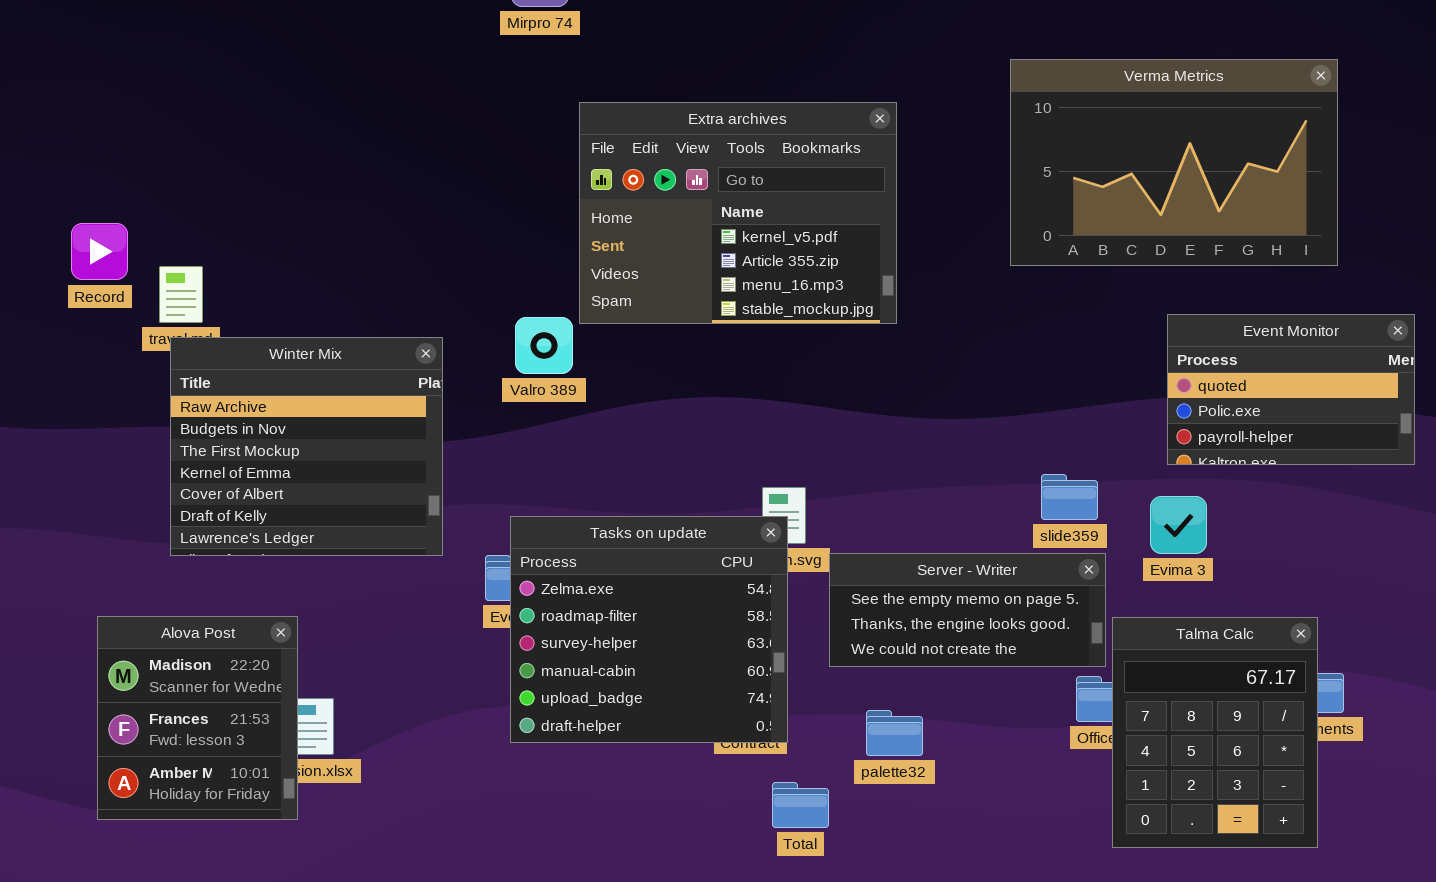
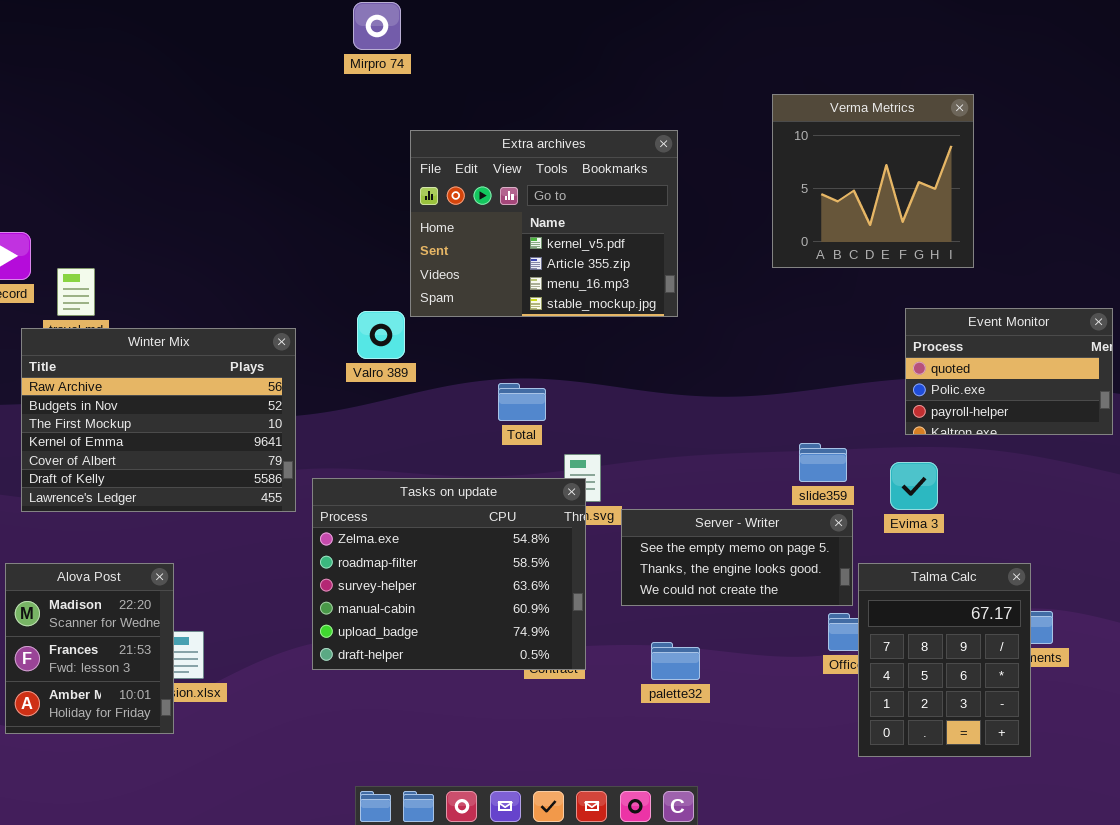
Verma Metrics: [1010,59,1338,266] -> [772,94,974,268], resized
Winter Mix: [170,337,443,556] -> [21,328,296,512], resized
Tasks on update: [510,516,788,743] -> [312,478,586,670], resized
Total: [772,782,829,828] -> [498,383,546,421], moved

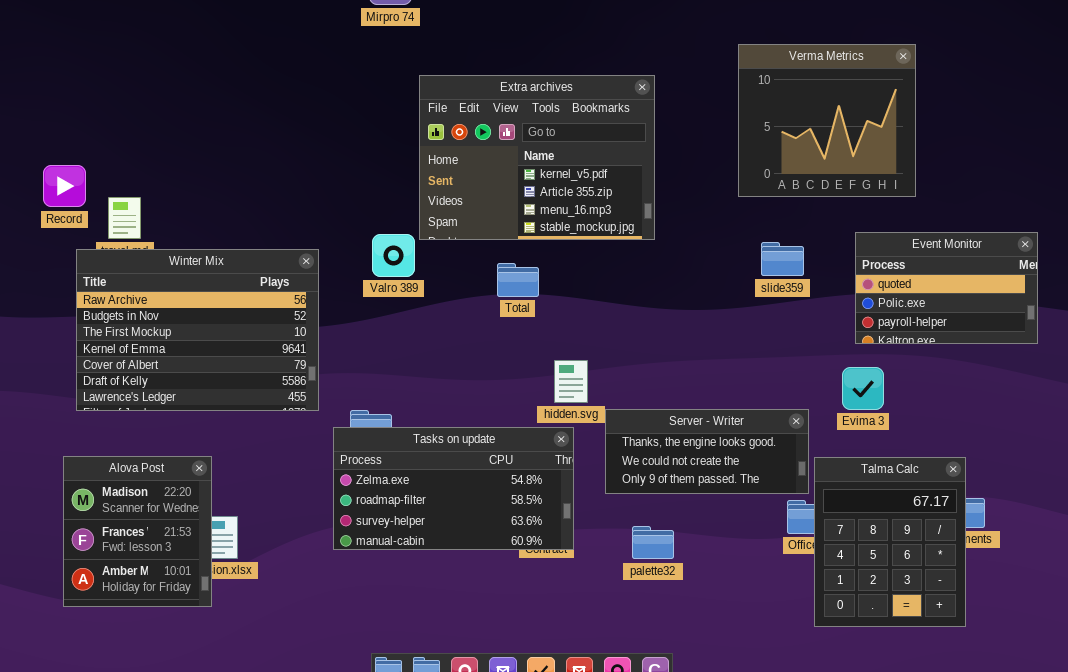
Total: [498,383,546,421] -> [497,263,539,297], moved
slide359: [799,443,847,482] -> [761,242,804,276], moved
Tasks on update: [312,478,586,670] -> [333,427,574,550], resized
Server - Writer: [621,509,853,606] -> [605,409,809,494], scrolled down 1 row

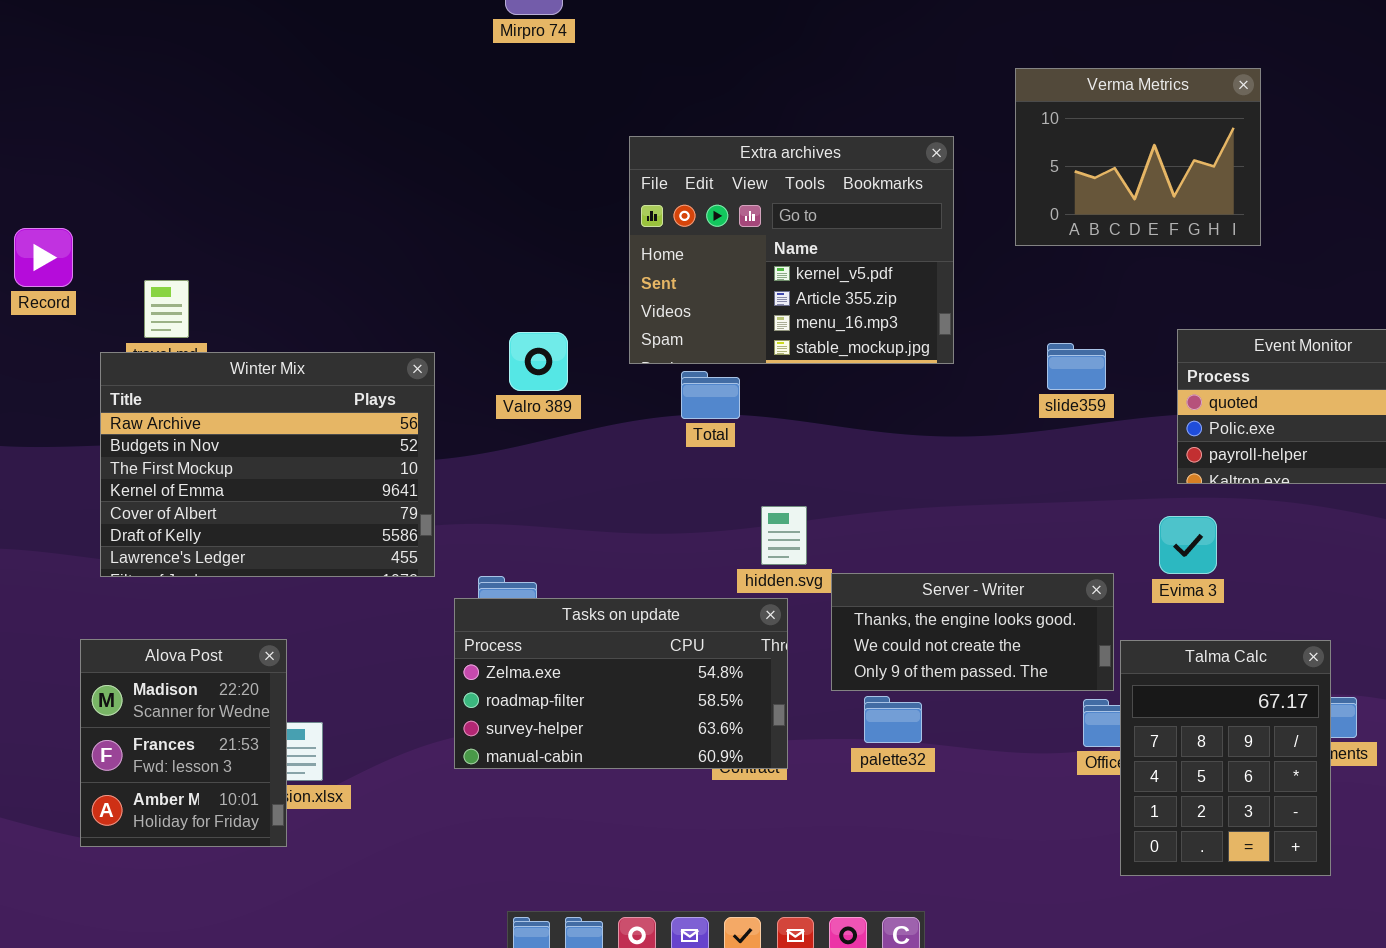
Verma Metrics: [738,44,916,197] -> [1015,68,1261,246], resized
Extra archives: [419,75,655,240] -> [629,136,954,364], moved
Record: [43,165,86,207] -> [14,228,73,287], moved
palette32: [632,526,674,559] -> [864,696,922,743], moved

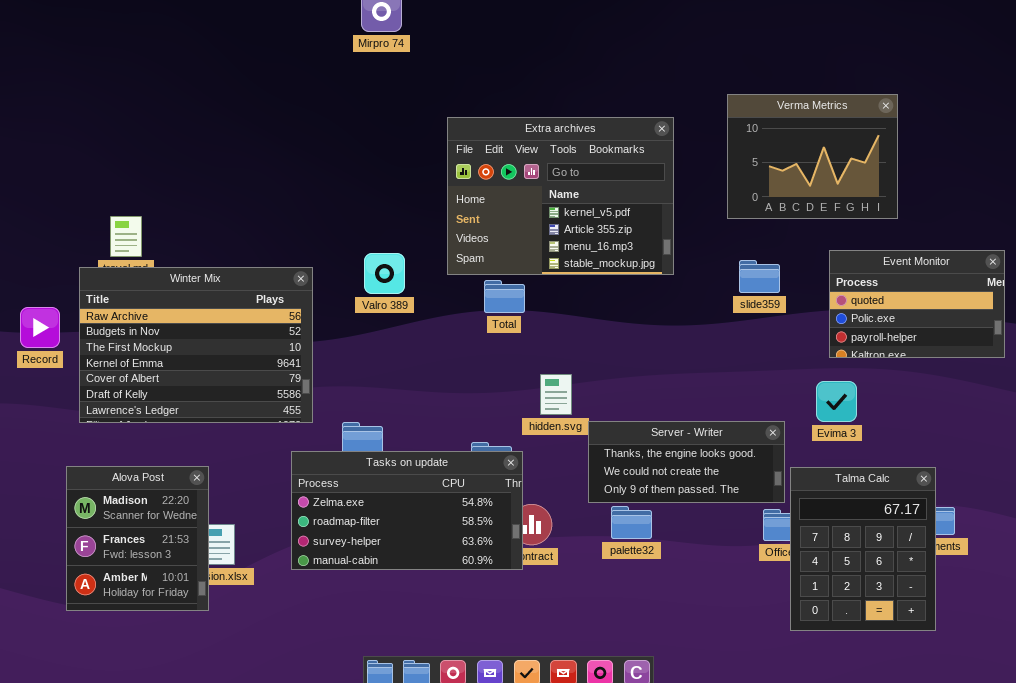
Verma Metrics: [1015,68,1261,246] -> [727,94,898,219], moved
Record: [14,228,73,287] -> [20,307,60,348], moved
Tasks on update: [454,598,788,769] -> [291,451,523,570], moved

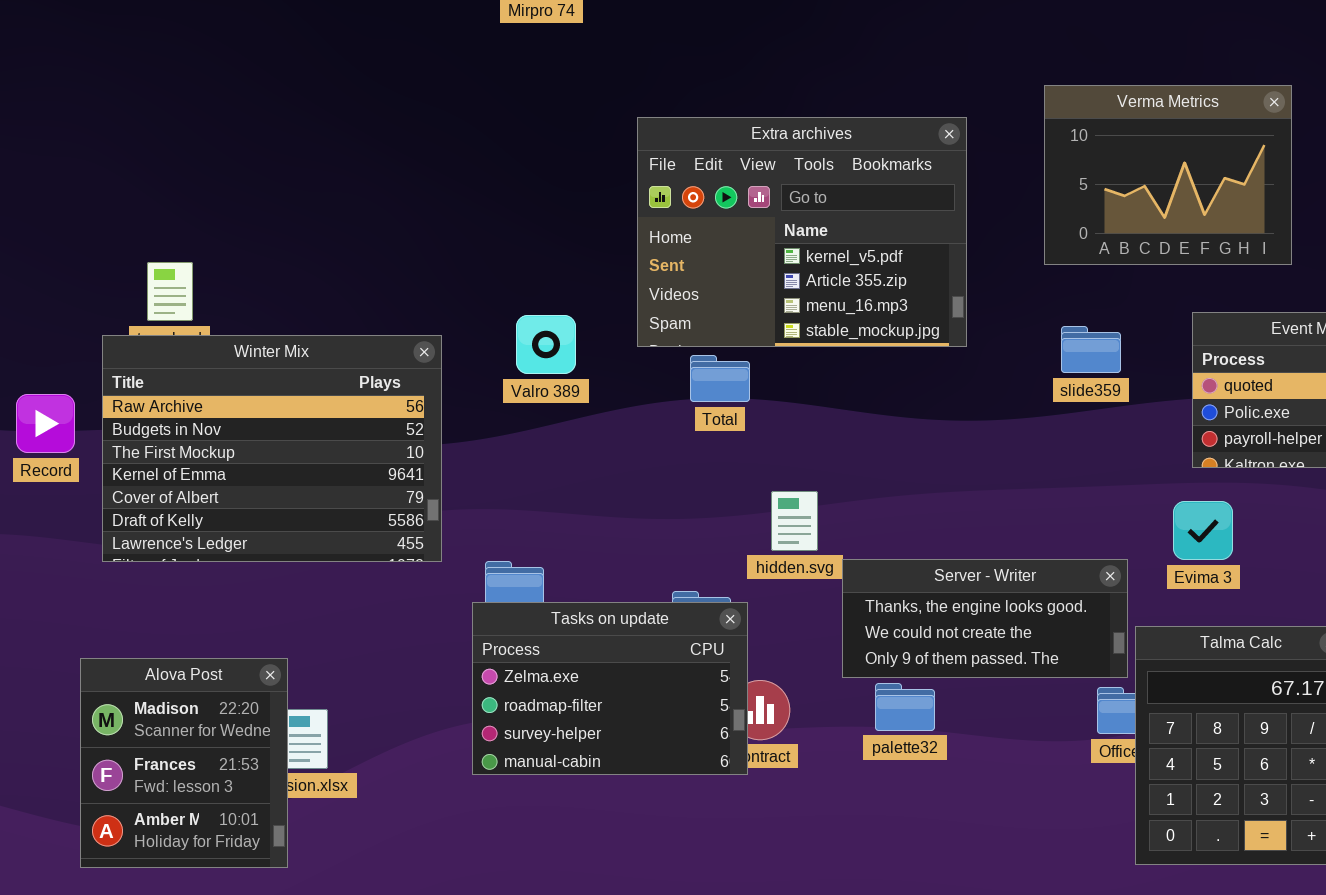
Tasks on update: [291,451,523,570] -> [472,602,748,775], resized
Alova Post: [66,466,209,611] -> [80,658,288,868], moved

